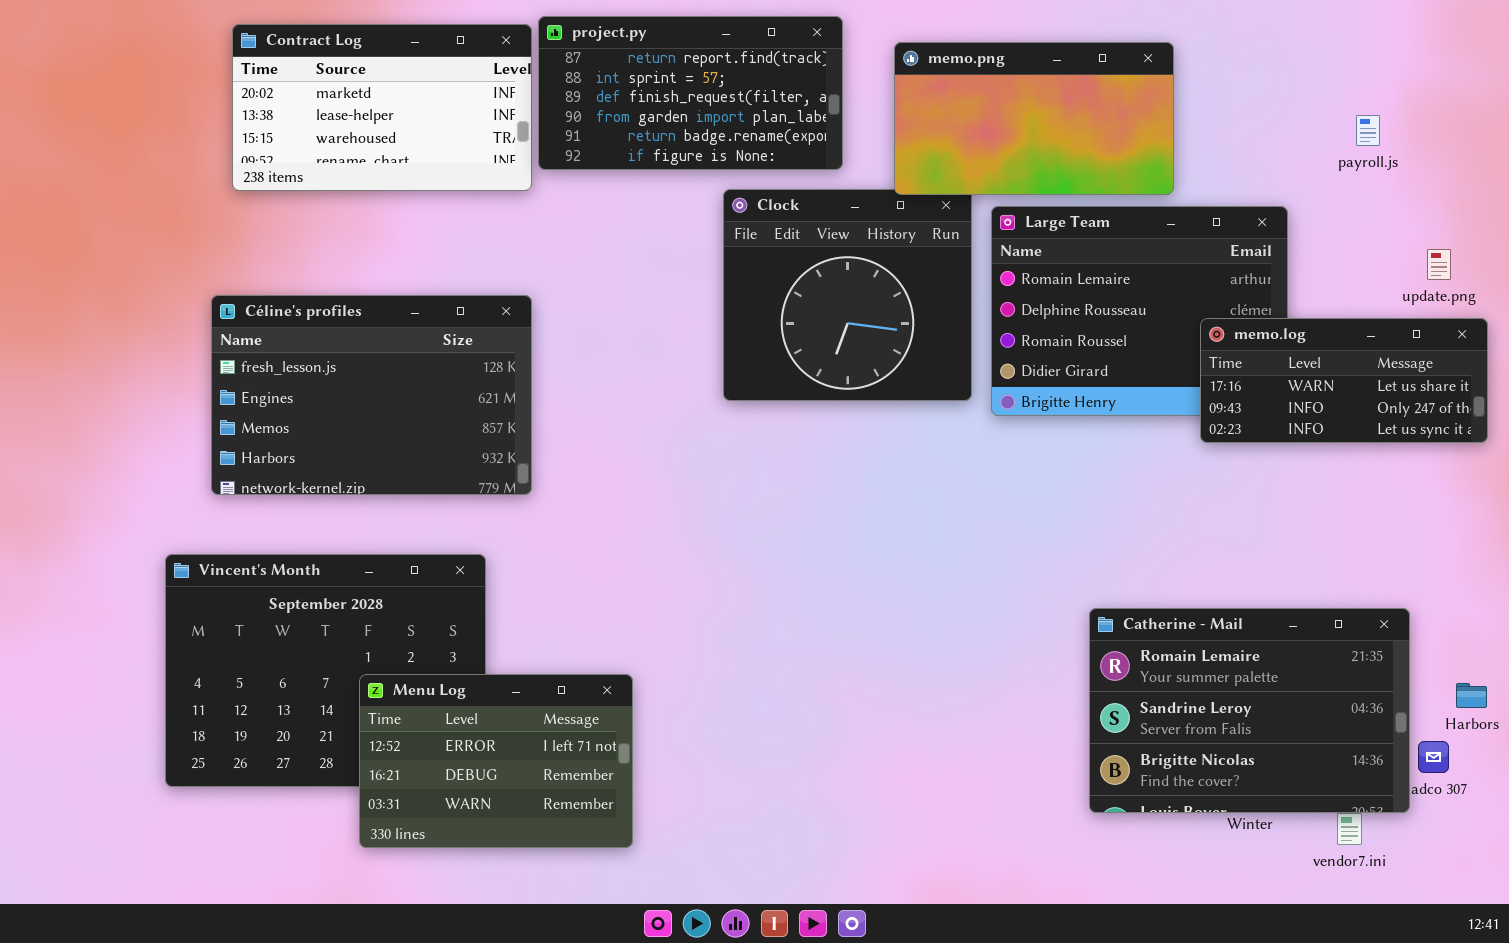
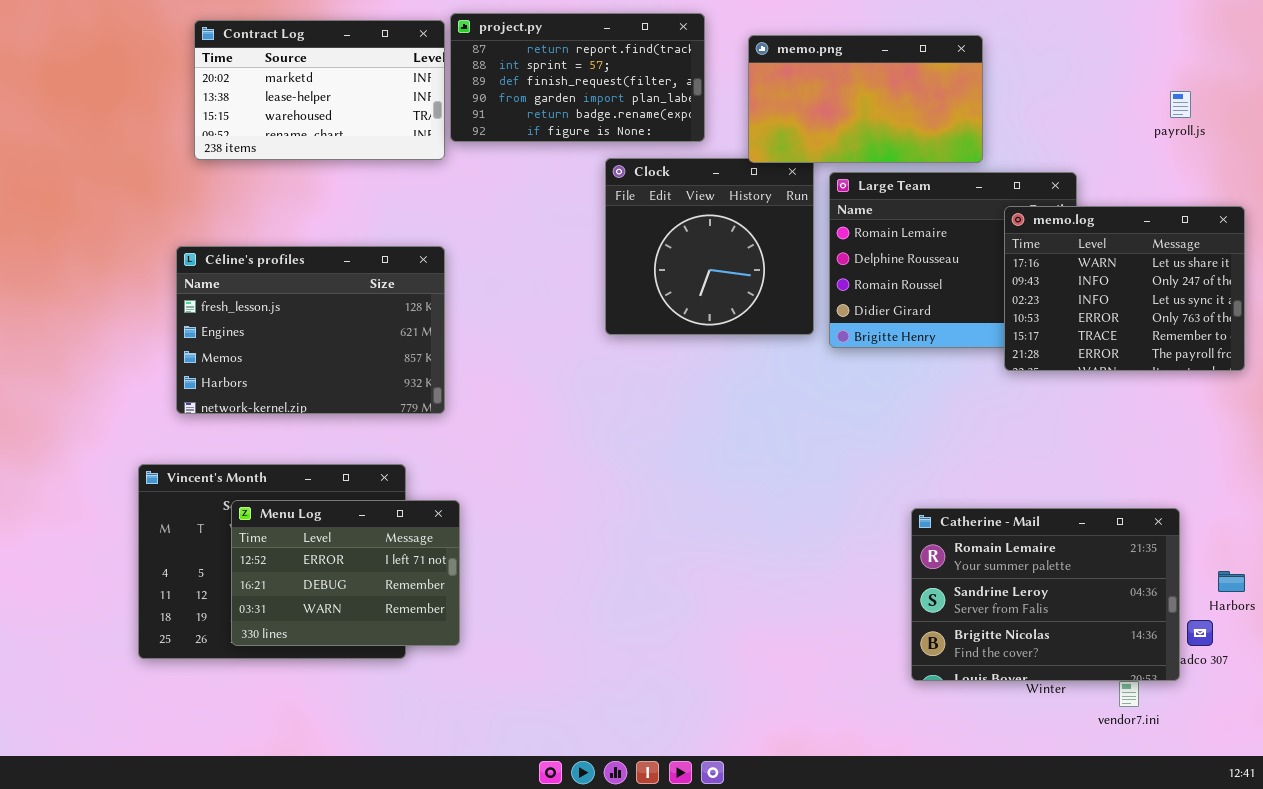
payroll.js: [1356,115,1380,146] -> [1170,91,1191,118], moved
memo.log: [1200,318,1488,443] -> [1004,206,1245,371], resized
Menu Log: [359,674,633,848] -> [231,500,460,646], moved

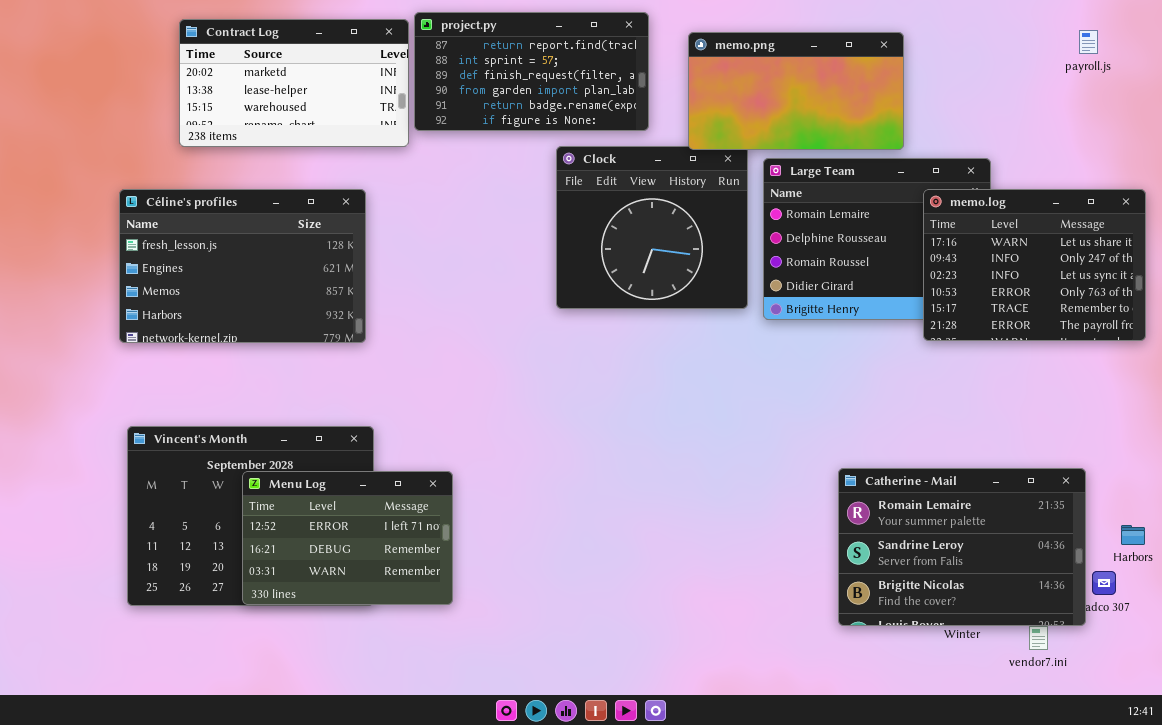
payroll.js: [1170,91,1191,118] -> [1079,30,1098,54], moved
Céline's profiles: [176,246,445,414] -> [119,189,366,343], moved
Menu Log: [231,500,460,646] -> [242,471,453,605], moved

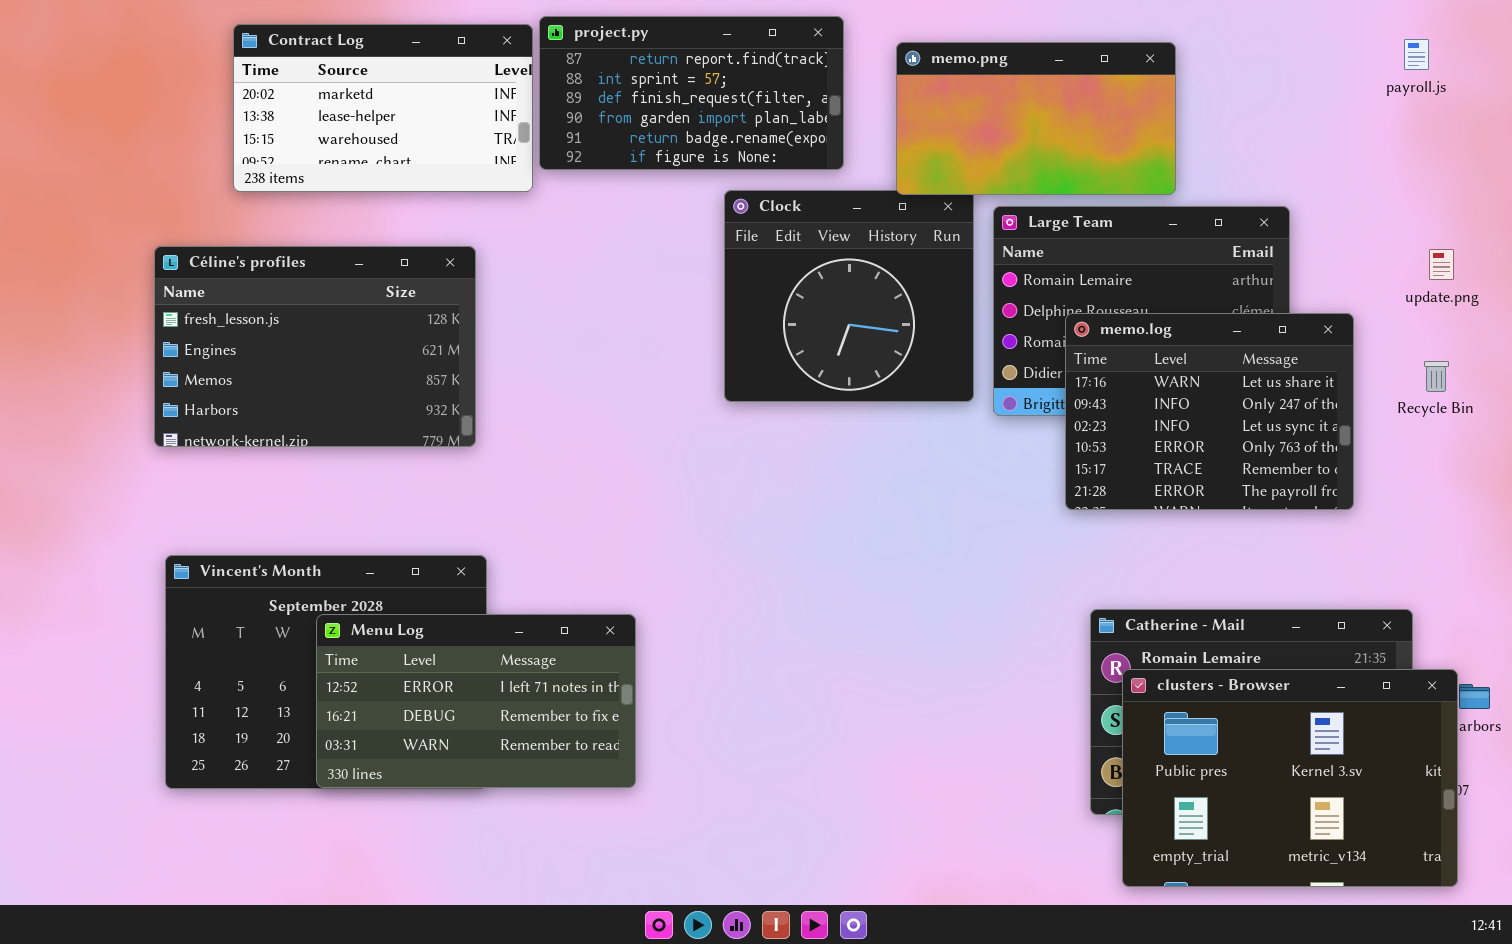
memo.log: [923,189,1146,341] -> [1065,313,1354,510], moved
Menu Log: [242,471,453,605] -> [316,614,636,788], resized
clusters - Browser: none -> [1122,669,1458,887], opened

